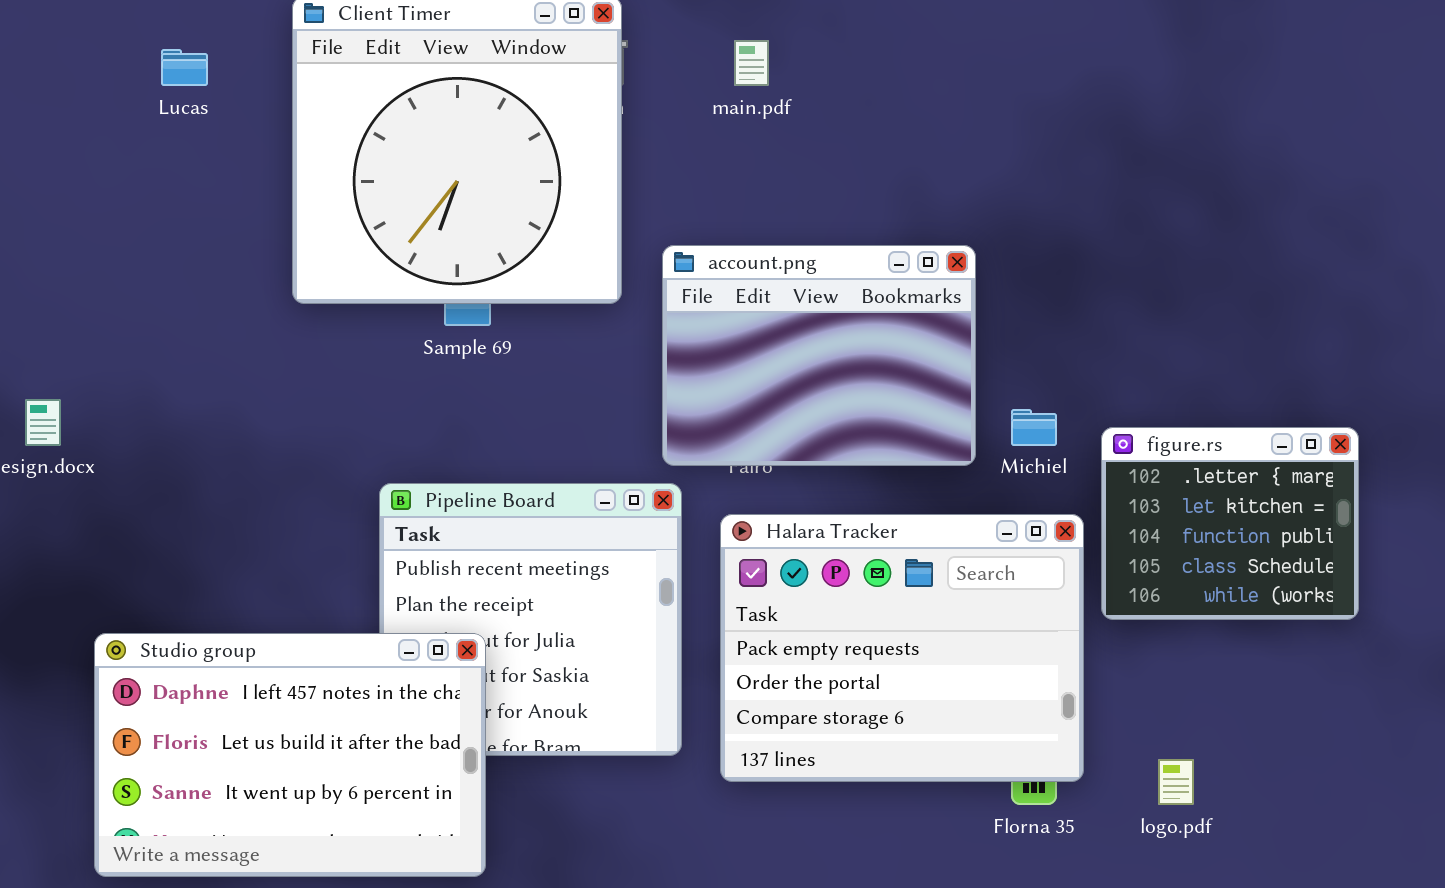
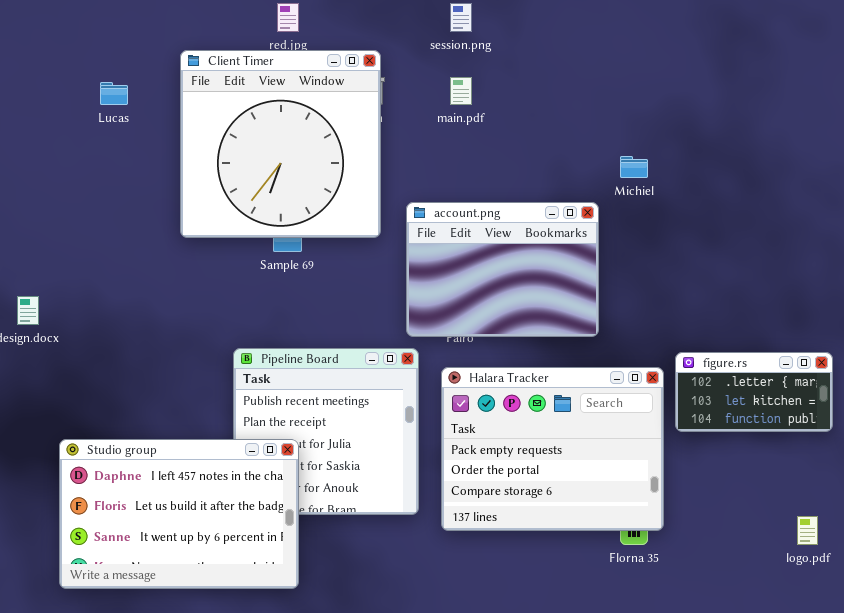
Michiel: [1011,409,1057,446] -> [620,156,648,178], moved
figure.rs: [1101,427,1359,620] -> [675,352,833,432], resized
logo.pdf: [1158,759,1194,805] -> [797,516,818,545], moved

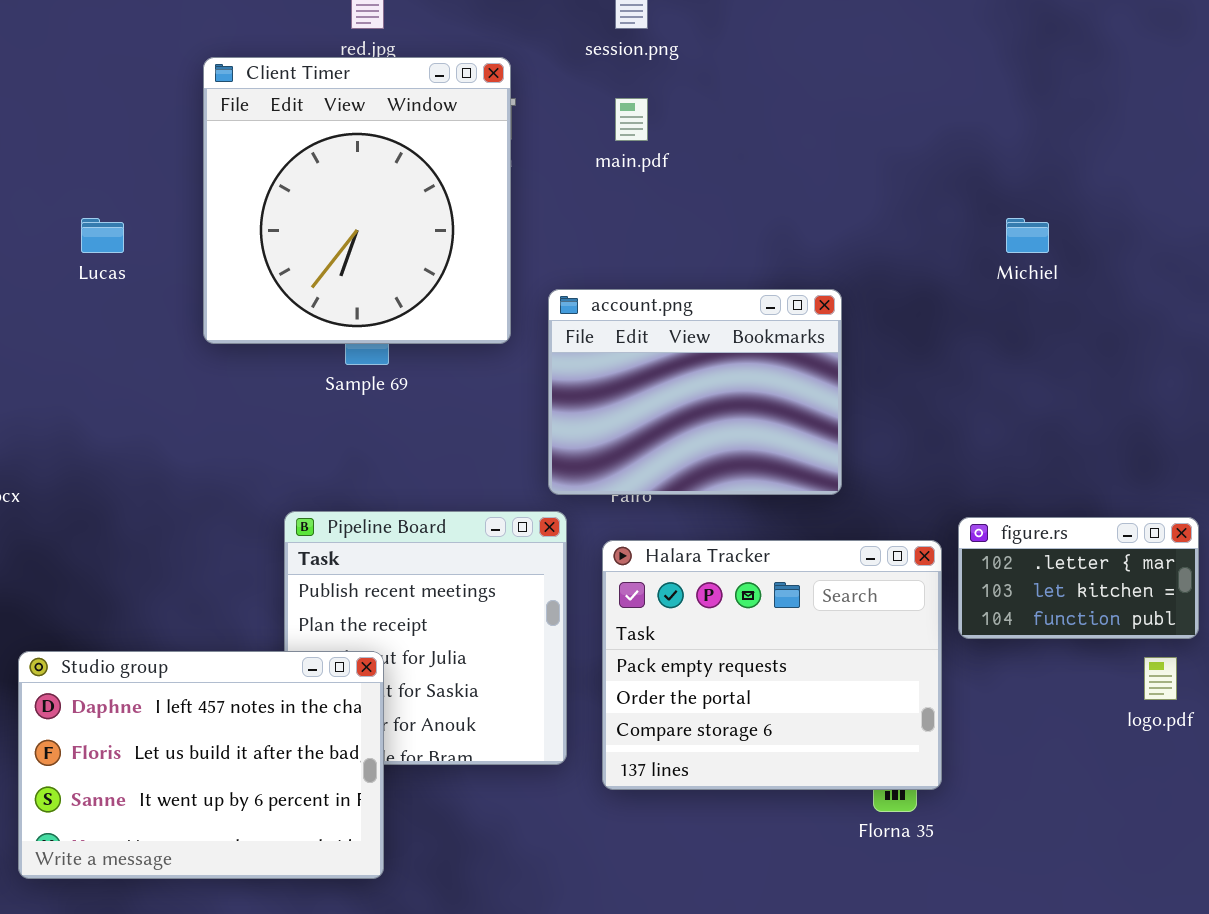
Lucas: [100,82,128,105] -> [81,218,124,253], moved
Michiel: [620,156,648,178] -> [1006,218,1049,253], moved
logo.pdf: [797,516,818,545] -> [1144,657,1177,700], moved

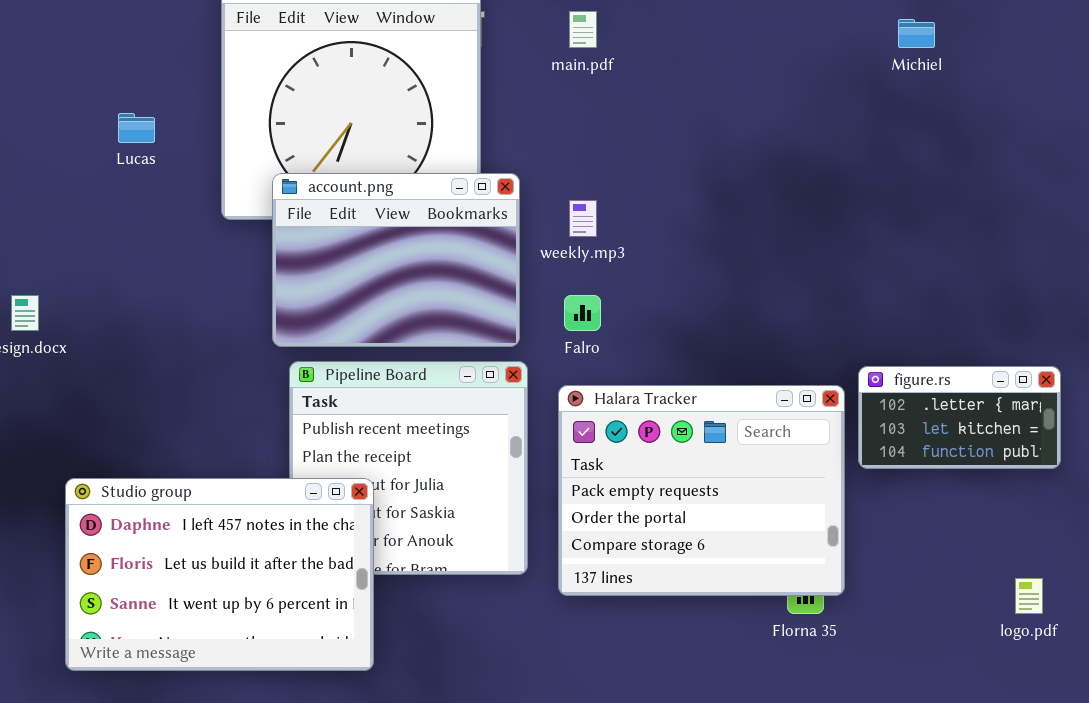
Michiel: [1006,218,1049,253] -> [898,19,935,48], moved
account.png: [548,289,842,495] -> [272,173,520,347], moved
logo.pdf: [1144,657,1177,700] -> [1015,578,1043,614], moved

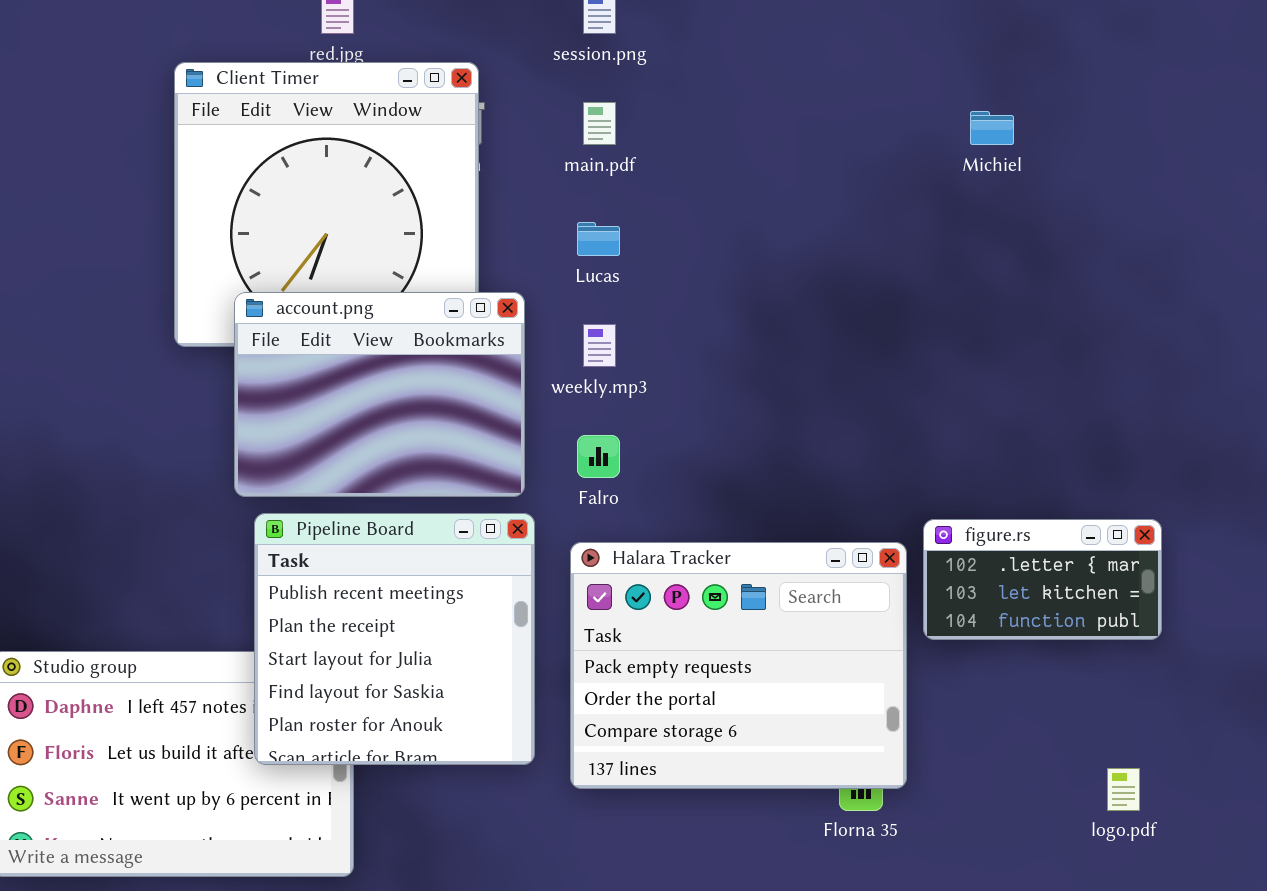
Lucas: [118,113,155,143] -> [577,222,620,256], moved
Pipeline Board: [289,361,528,575] -> [254,513,535,765], raised

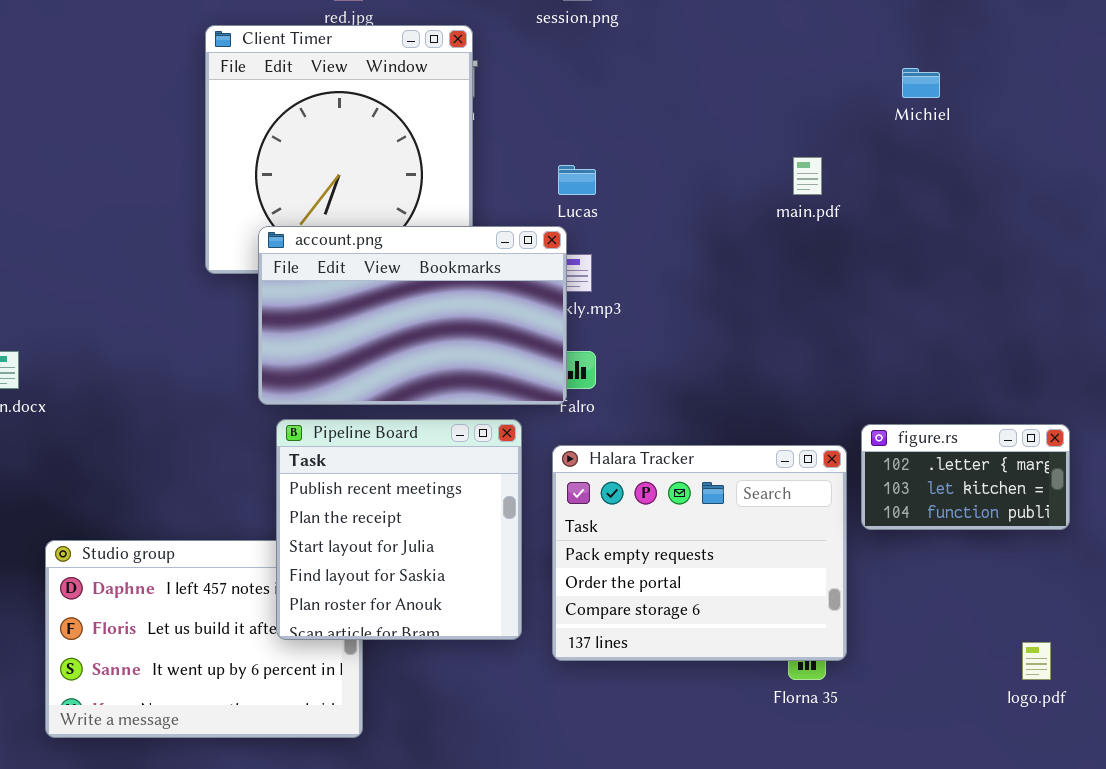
main.pdf: [583,102,616,145] -> [793,157,822,195], moved
account.png: [234,292,525,497] -> [258,226,567,405], resized

